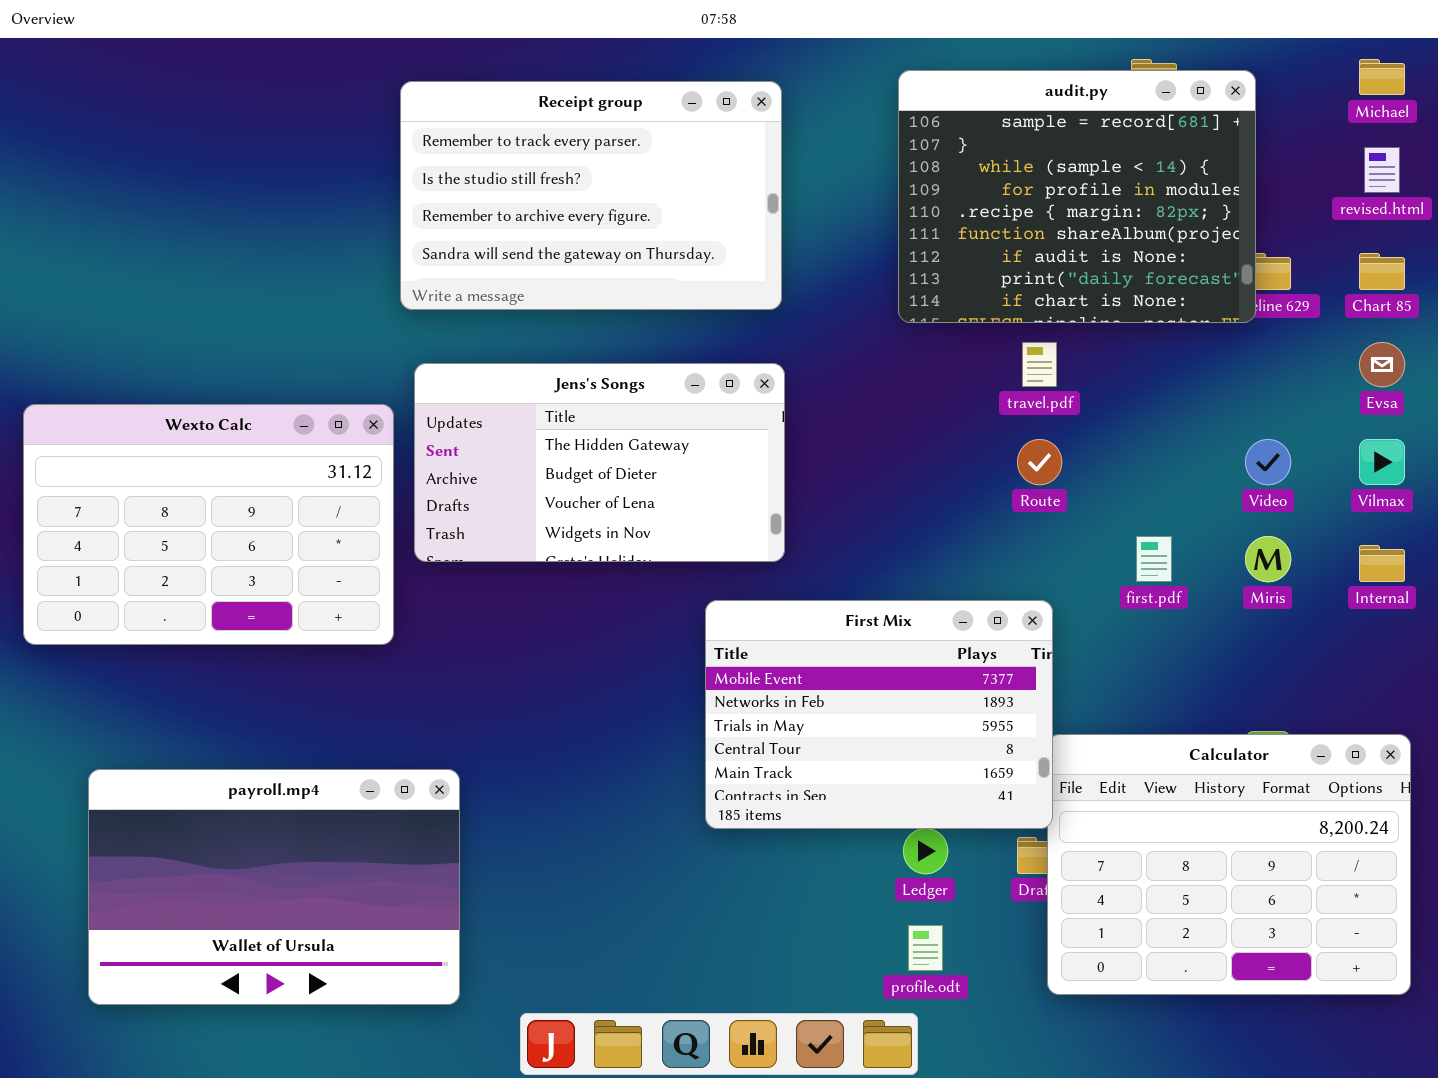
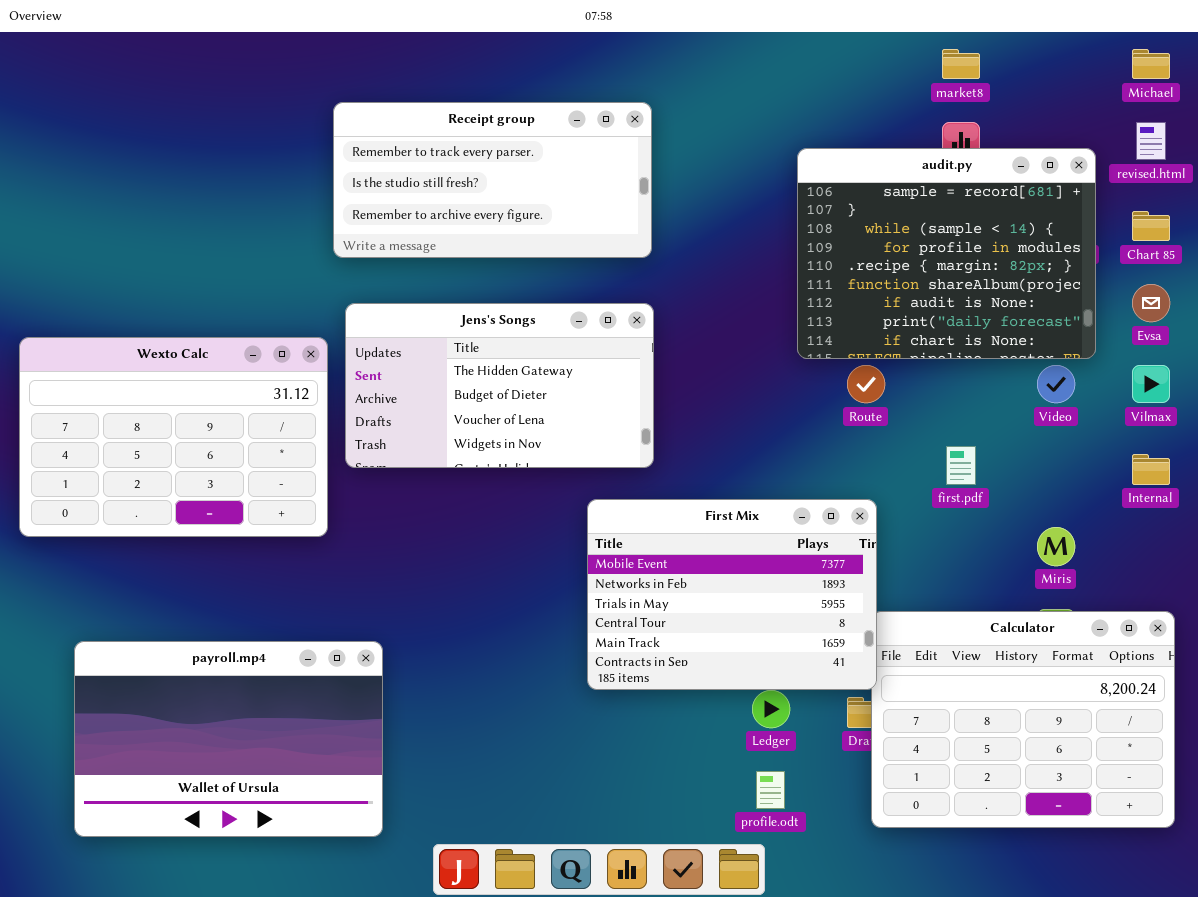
audit.py: [898,70,1256,323] -> [797,148,1096,359], moved
Receipt group: [400,81,782,310] -> [333,102,652,258], resized
Miris: [1245,536,1291,582] -> [1037,527,1075,566], moved

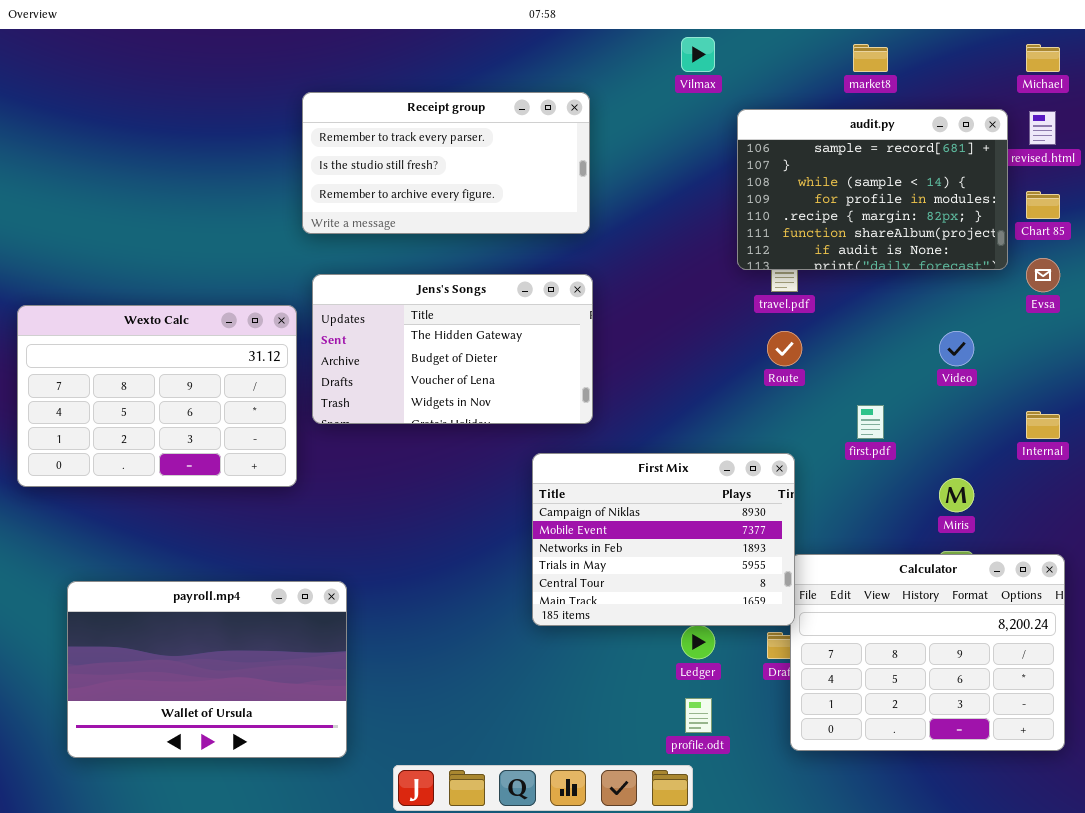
audit.py: [797,148,1096,359] -> [737,109,1008,270], moved, resized
Vilmax: [1132,365,1170,403] -> [681,37,715,72], moved
First Mix: [587,499,877,690] -> [532,453,795,626], scrolled up 1 row

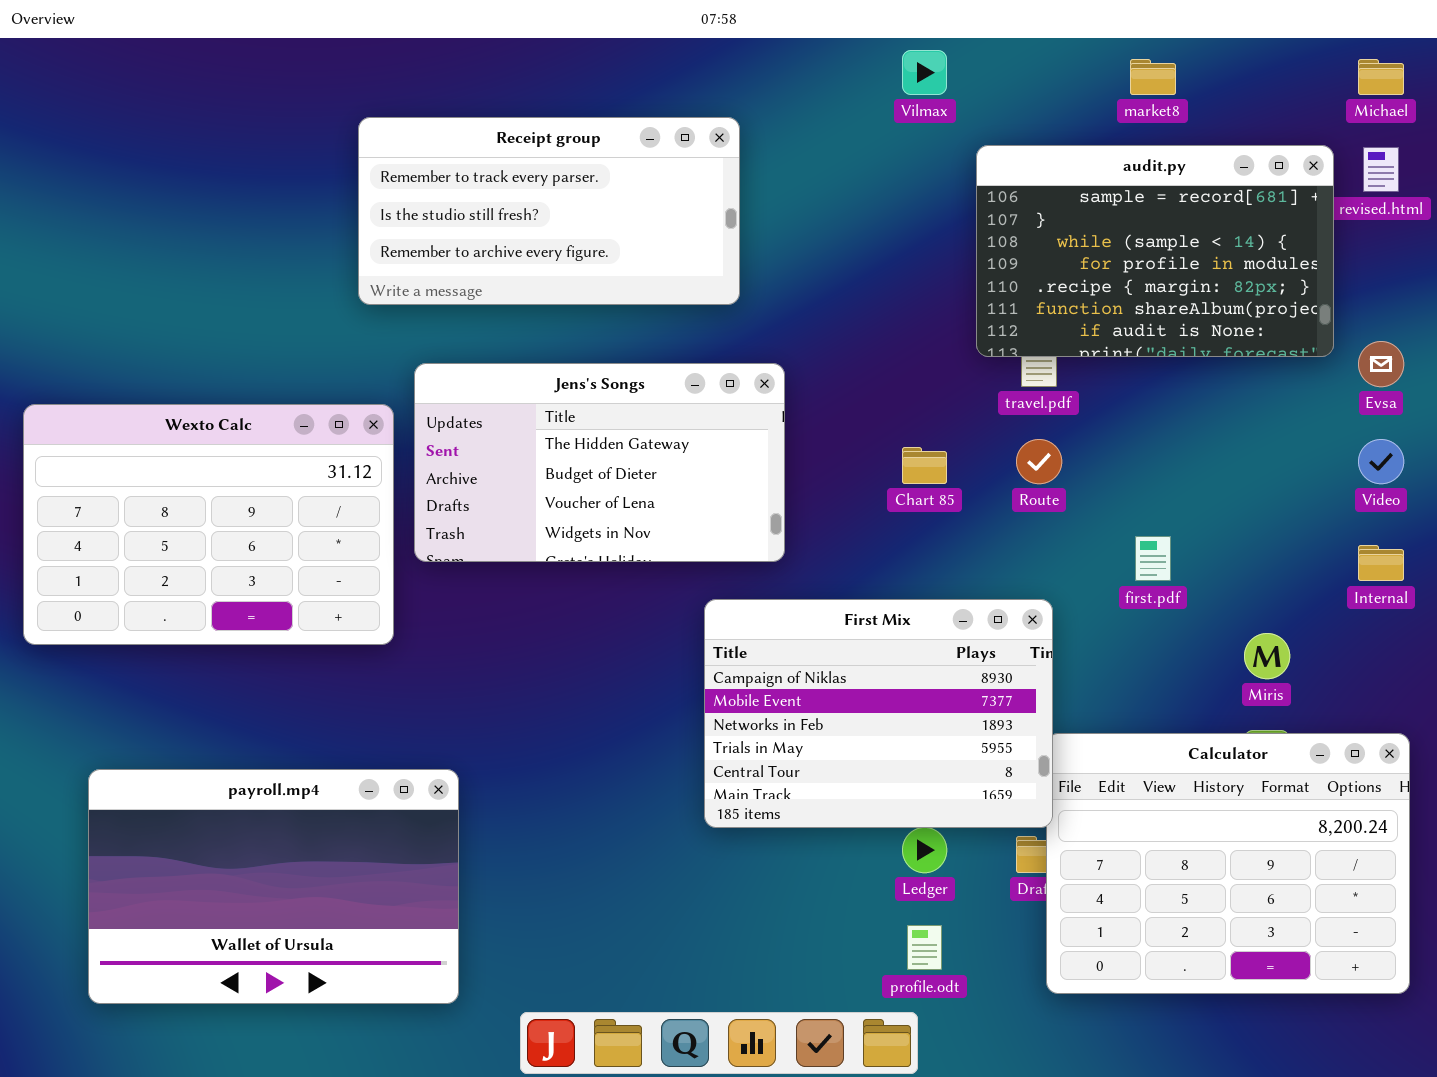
Receipt group: [302,92,590,234] -> [358,117,740,305], moved
Chart 85: [1026,191,1060,219] -> [902,447,947,484], moved
Video: [939,331,974,366] -> [1358,439,1404,484], moved

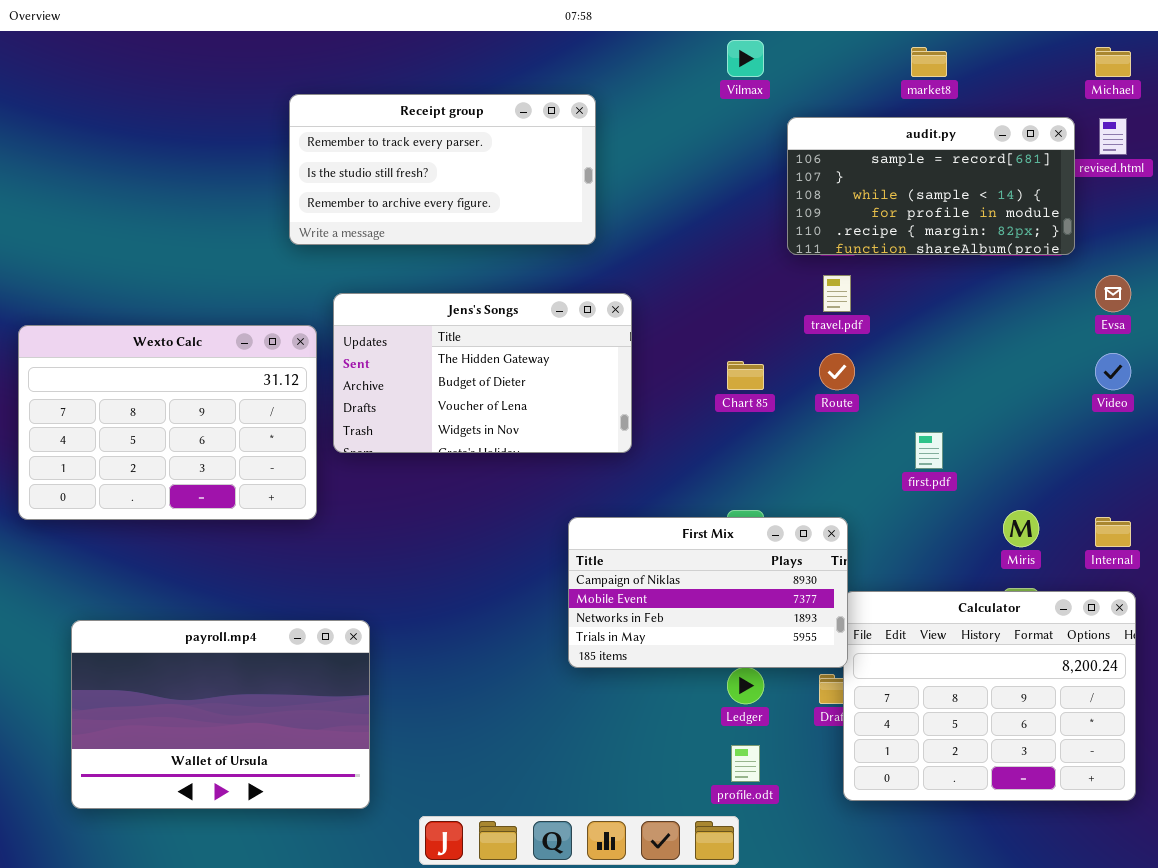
audit.py: [976,145,1334,357] -> [787,117,1075,255], resized
Internal: [1358,545,1404,581] -> [1095,517,1131,547], moved
First Mix: [704,599,1053,828] -> [568,517,848,668], resized

